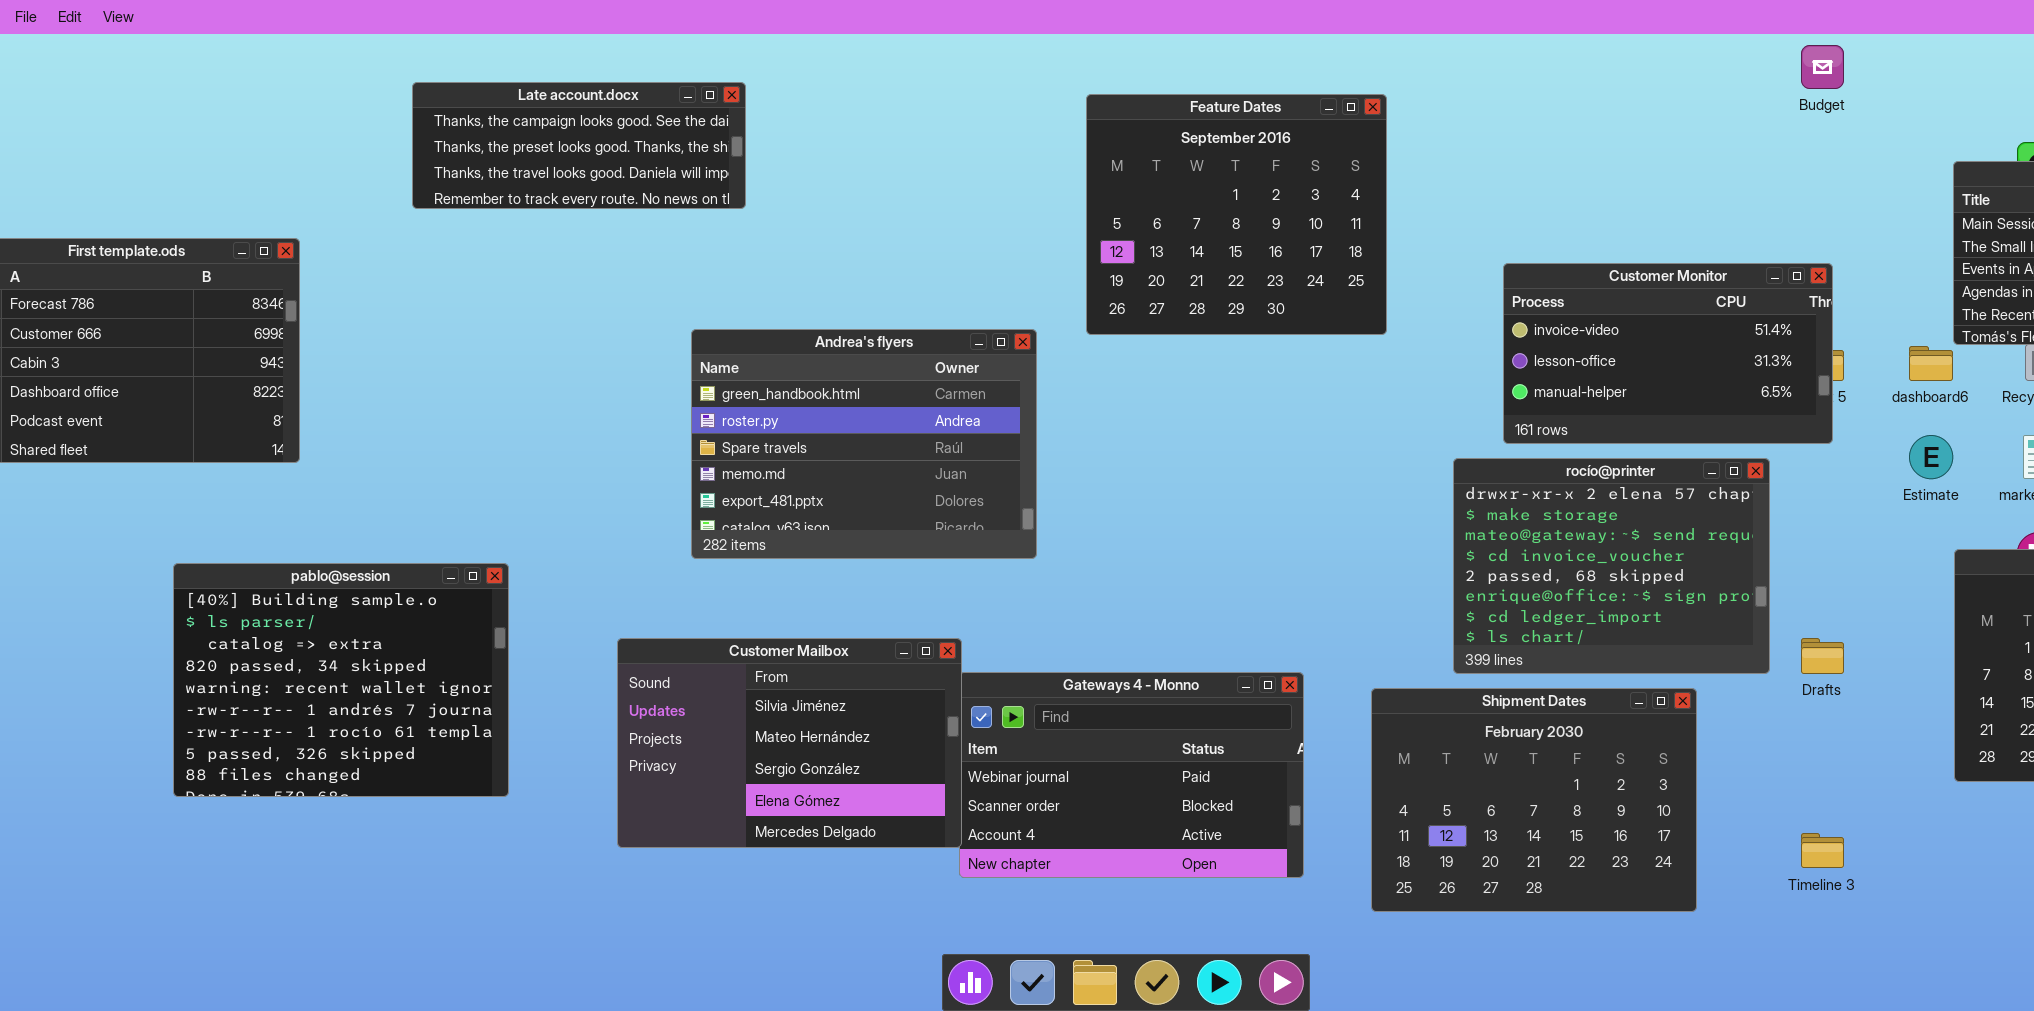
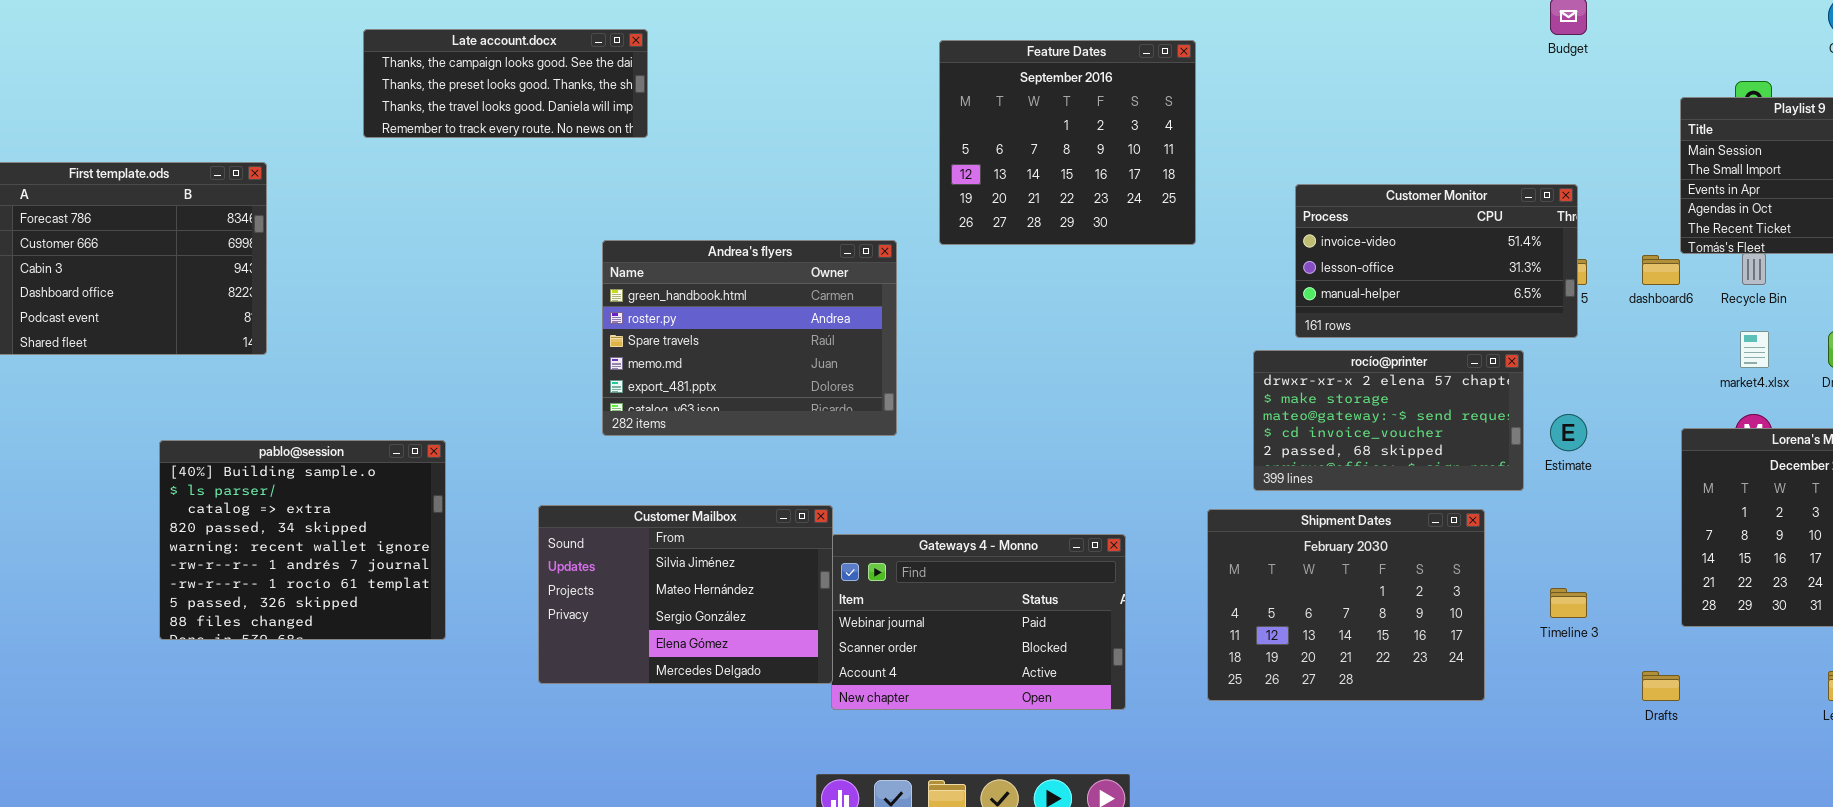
Estimate: [1909,435,1953,479] -> [1550,414,1587,451], moved
rocío@printer: [1453,458,1770,674] -> [1253,350,1524,491], resized
Drafts: [1801,638,1844,674] -> [1642,671,1680,701], moved
Shipment Dates: [1371,688,1697,912] -> [1207,509,1485,701], moved
Timeline 3: [1801,833,1844,868] -> [1550,588,1587,618], moved

